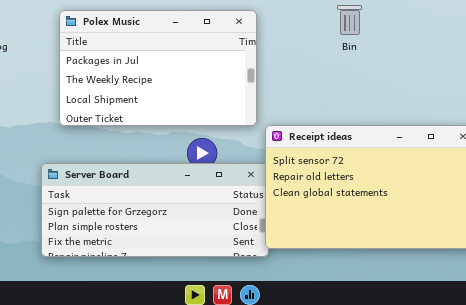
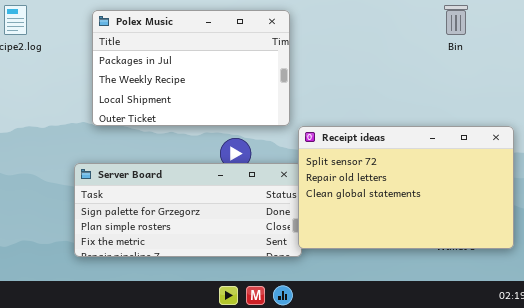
Bin: [337,5,362,35] -> [444,5,468,35], moved

